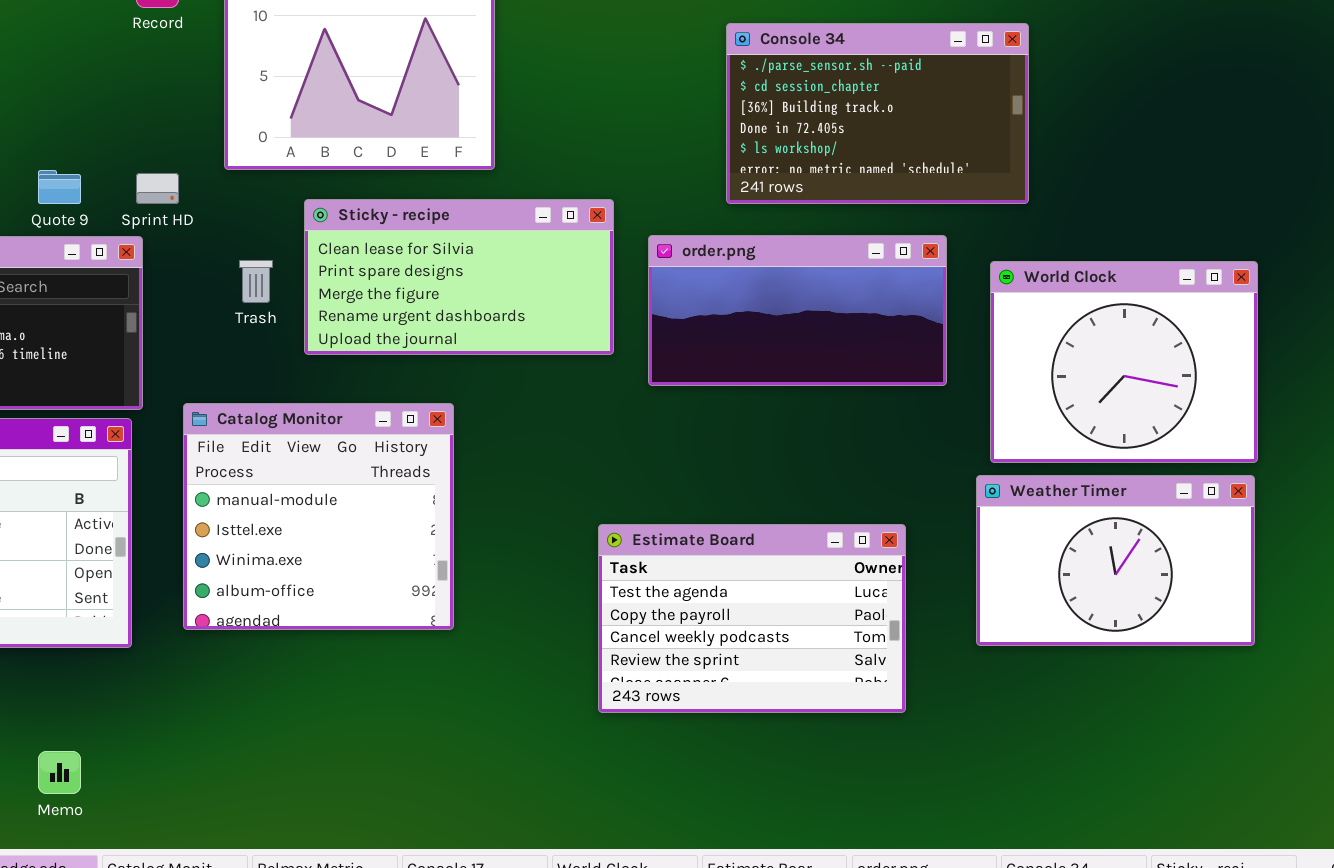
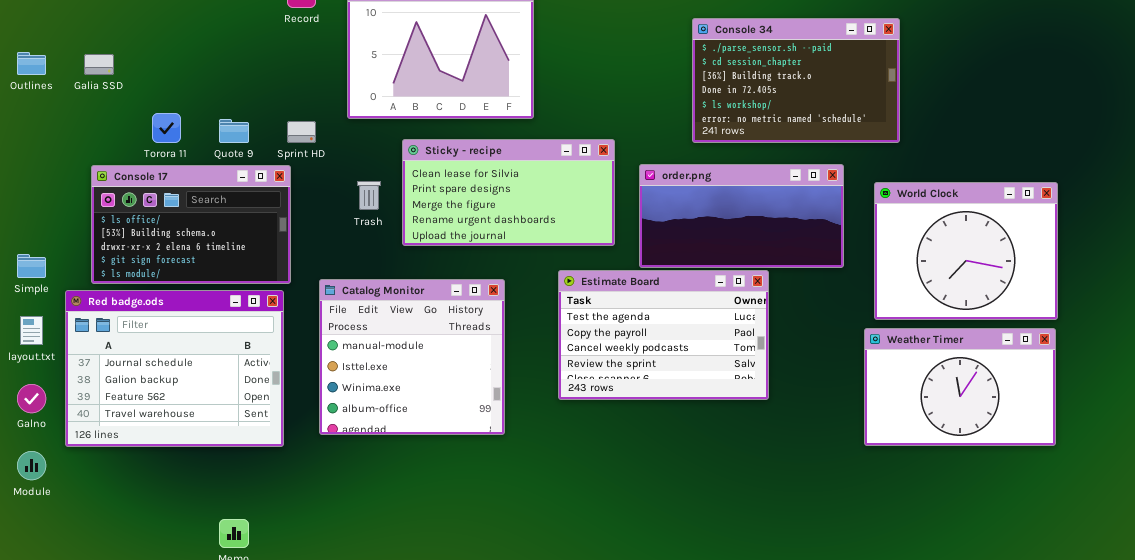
Estimate Board: [598,524,906,713] -> [558,270,769,400], moved

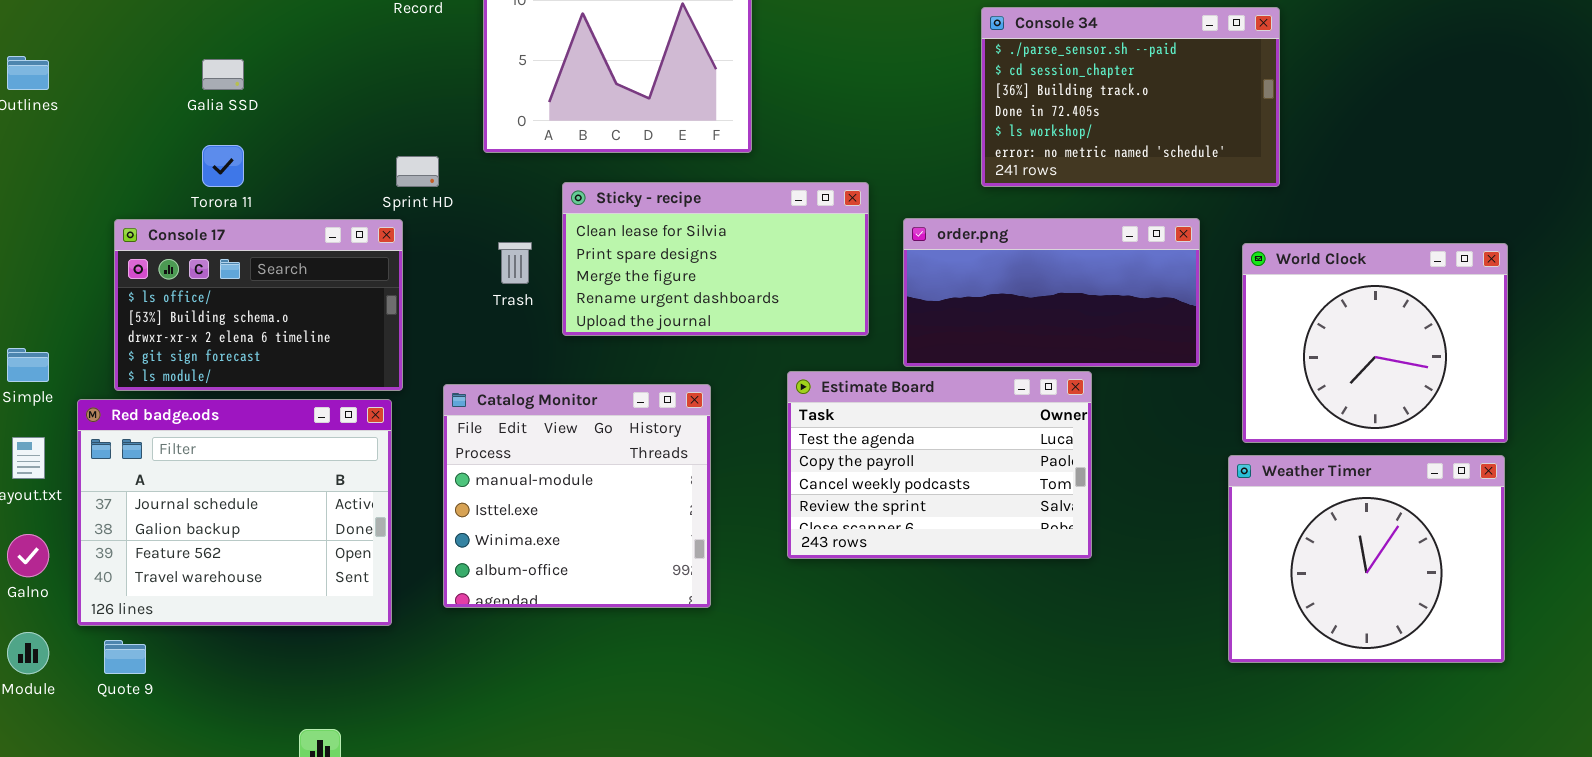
Galia SSD: [84,54,114,75] -> [202,59,244,90], moved
Quote 9: [219,119,249,143] -> [104,640,146,674], moved
Weather Timer: [864,328,1056,446] -> [1228,455,1505,663], resized

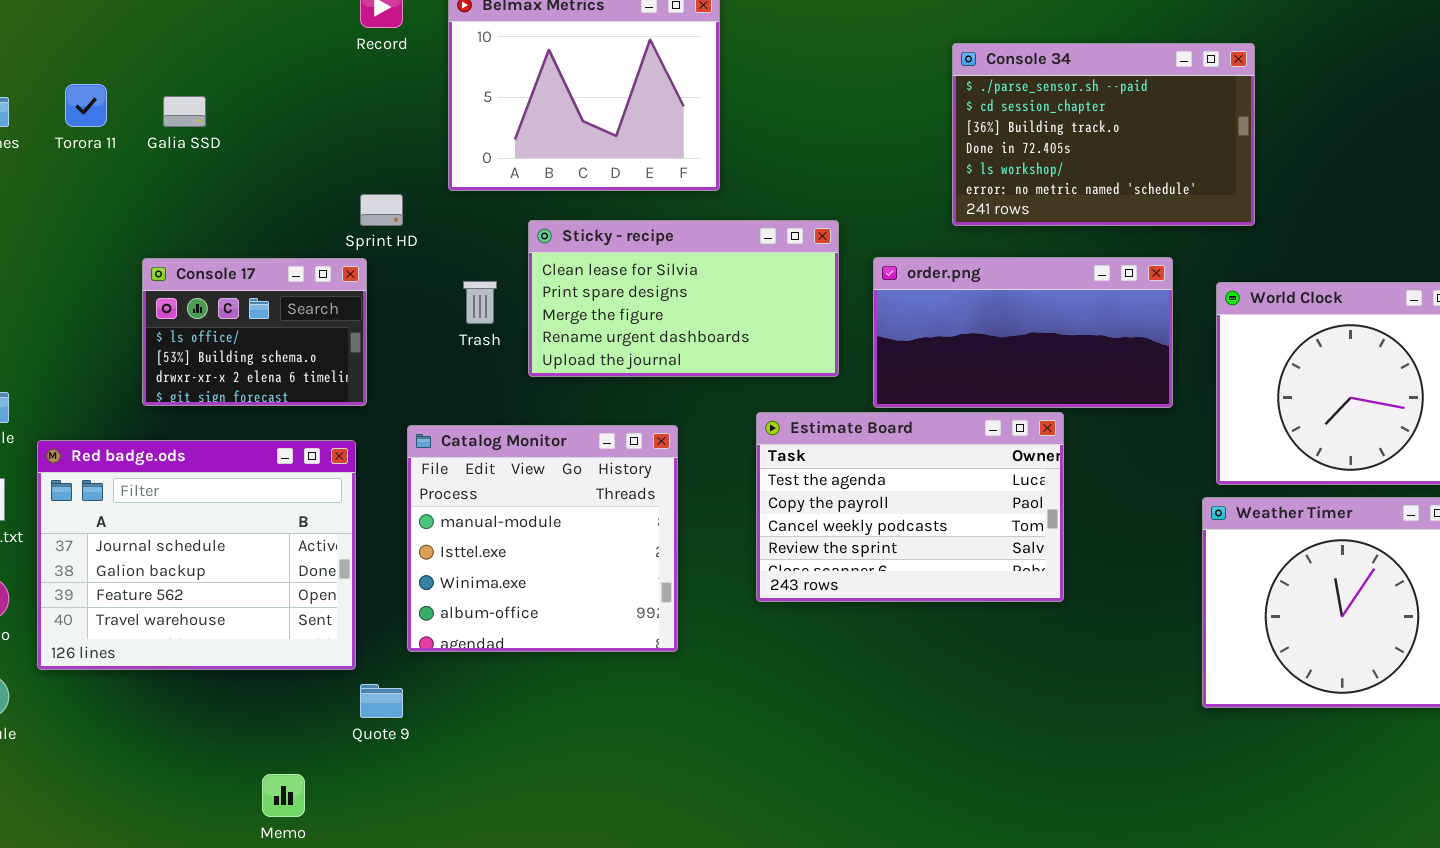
Torora 11: [202,145,244,187] -> [65,84,107,127], moved
Console 17: [114,219,403,391] -> [142,258,367,406], resized
Quote 9: [104,640,146,674] -> [360,684,403,718], moved

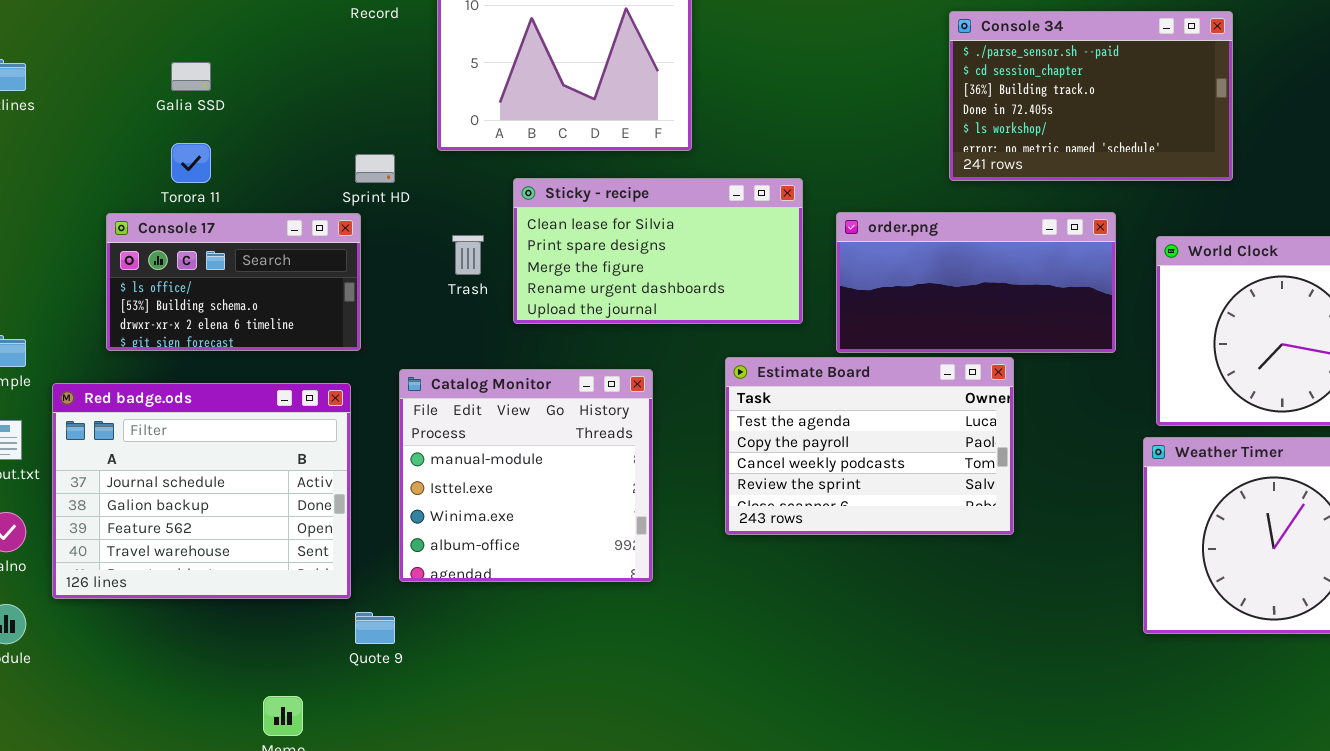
Console 34: [952,43,1255,226] -> [949,11,1233,181], moved
Torora 11: [65,84,107,127] -> [171,143,211,183], moved
Console 17: [142,258,367,406] -> [106,213,361,351], resized

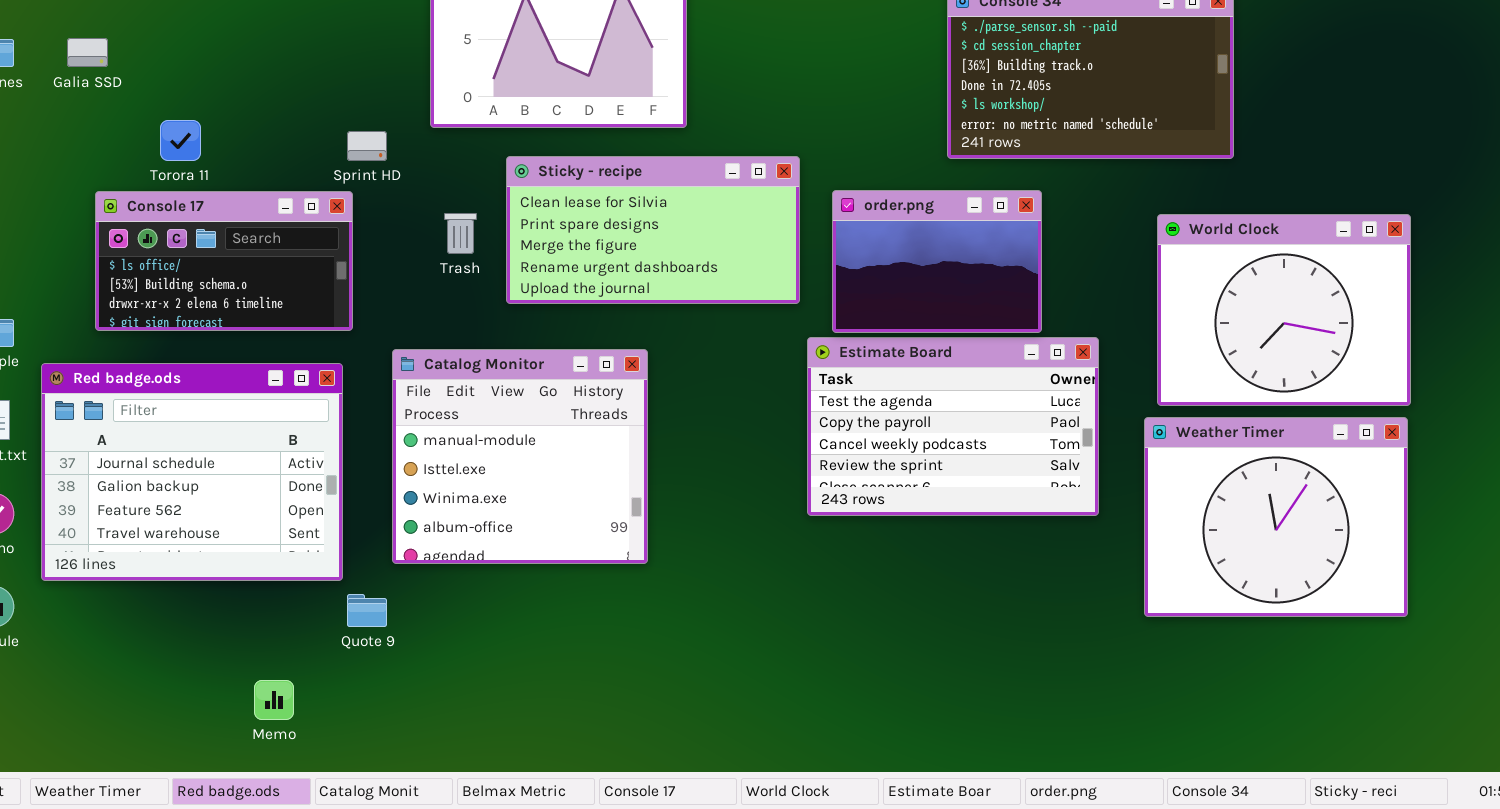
Galia SSD: [171,62,211,91] -> [67,38,108,67], moved
order.png: [836,212,1116,353] -> [832,190,1042,333], resized
Estimate Board: [725,357,1014,535] -> [807,337,1099,516], moved

